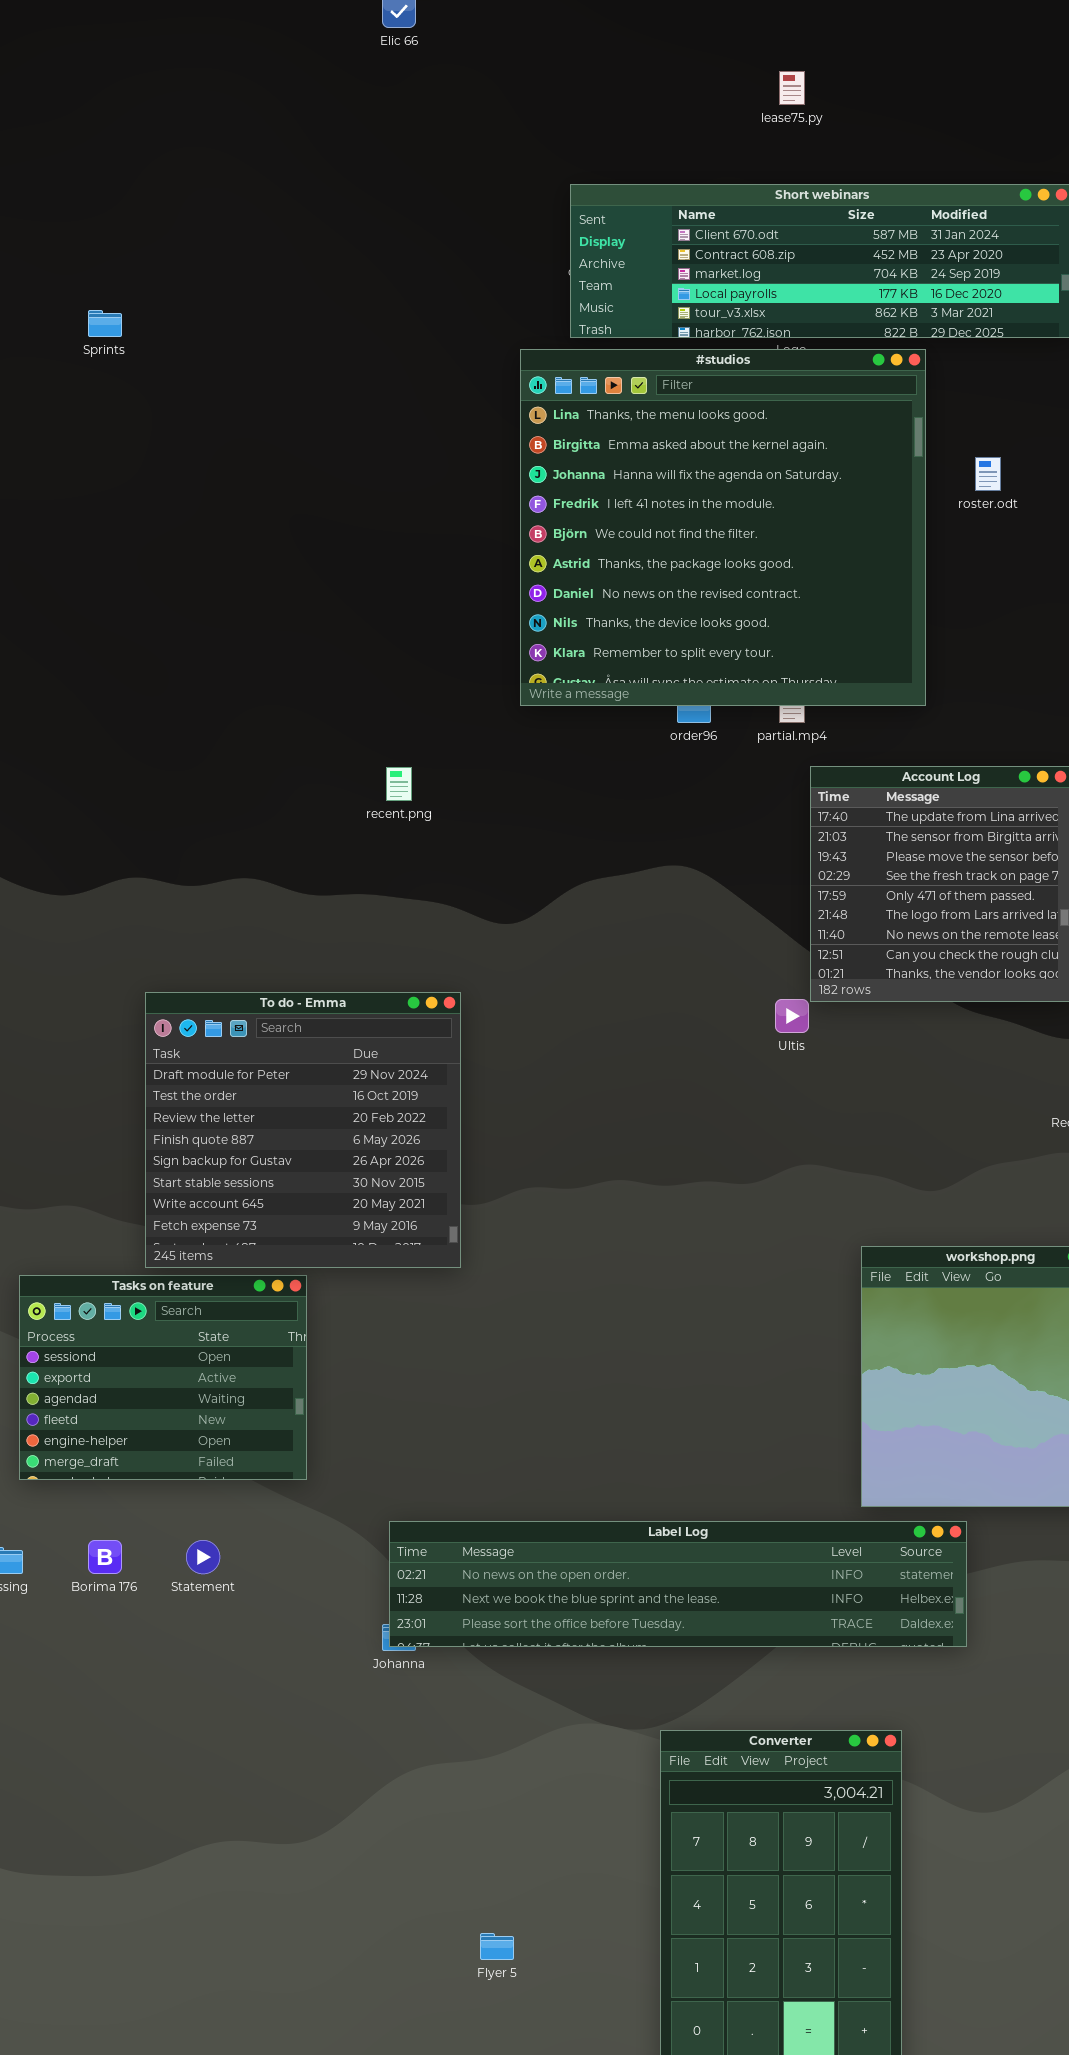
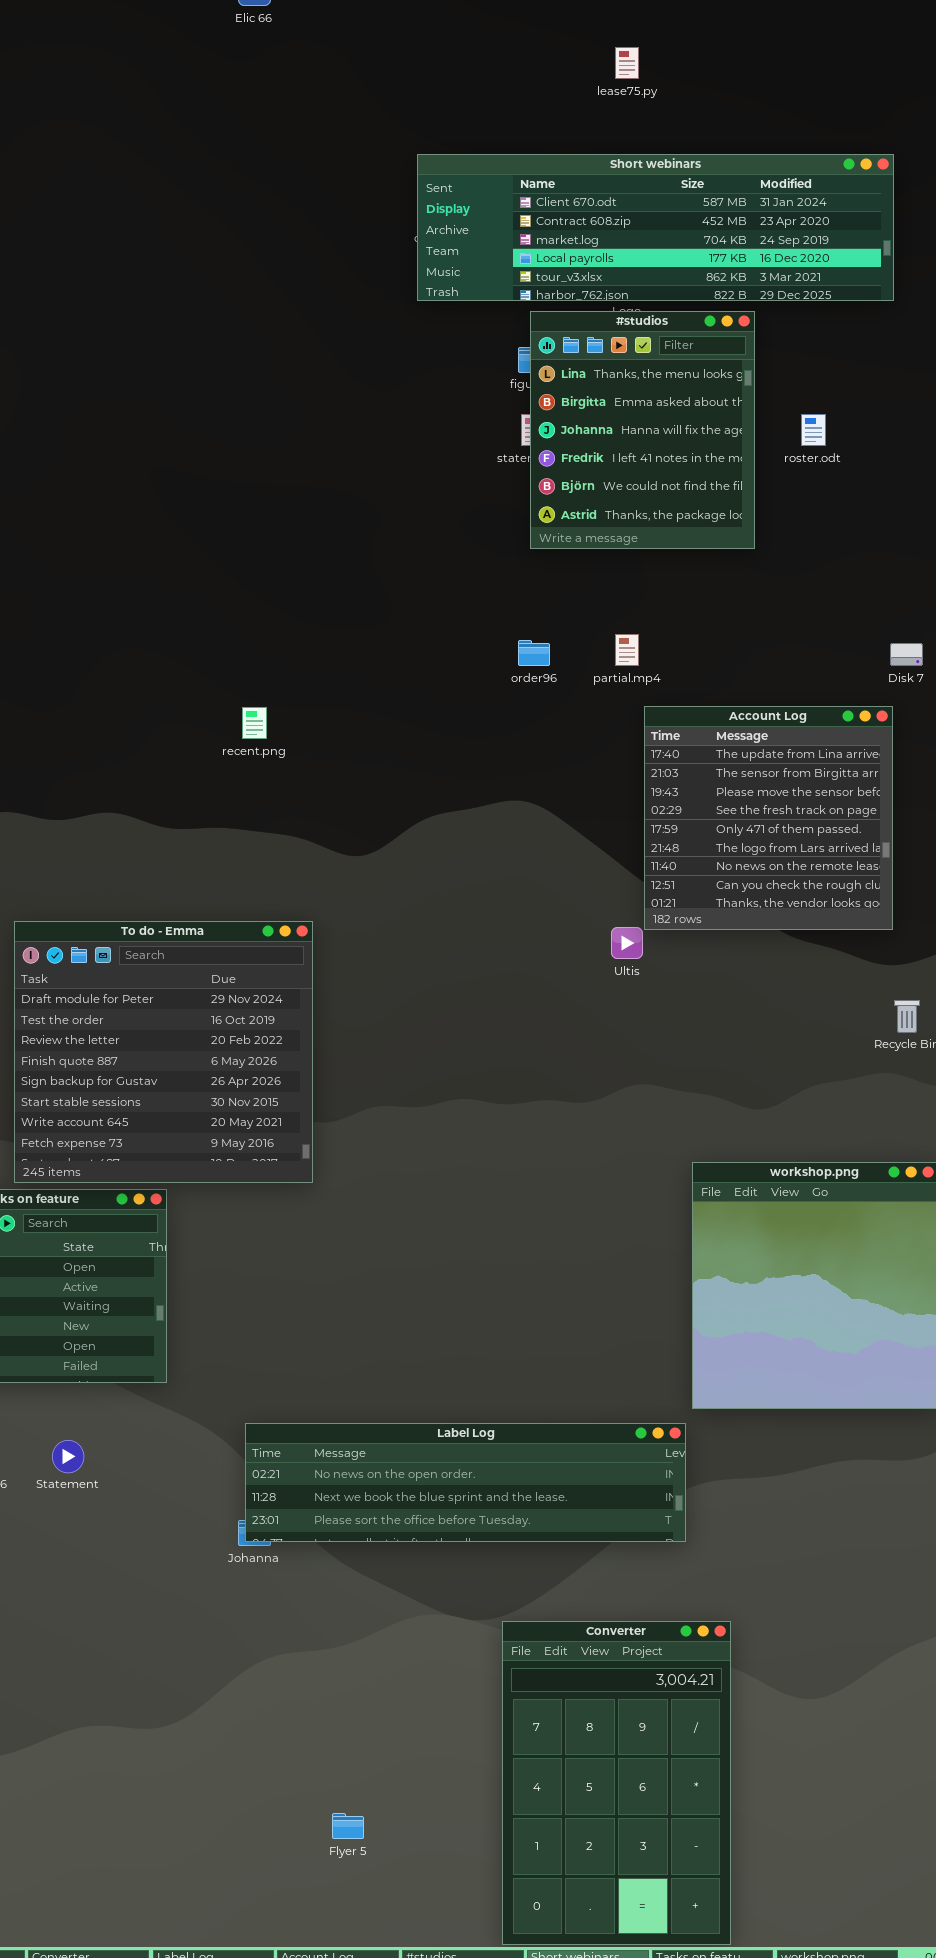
#studios: [520,349,926,706] -> [530,311,755,549], resized
Label Log: [389,1521,967,1647] -> [245,1423,686,1542], resized

